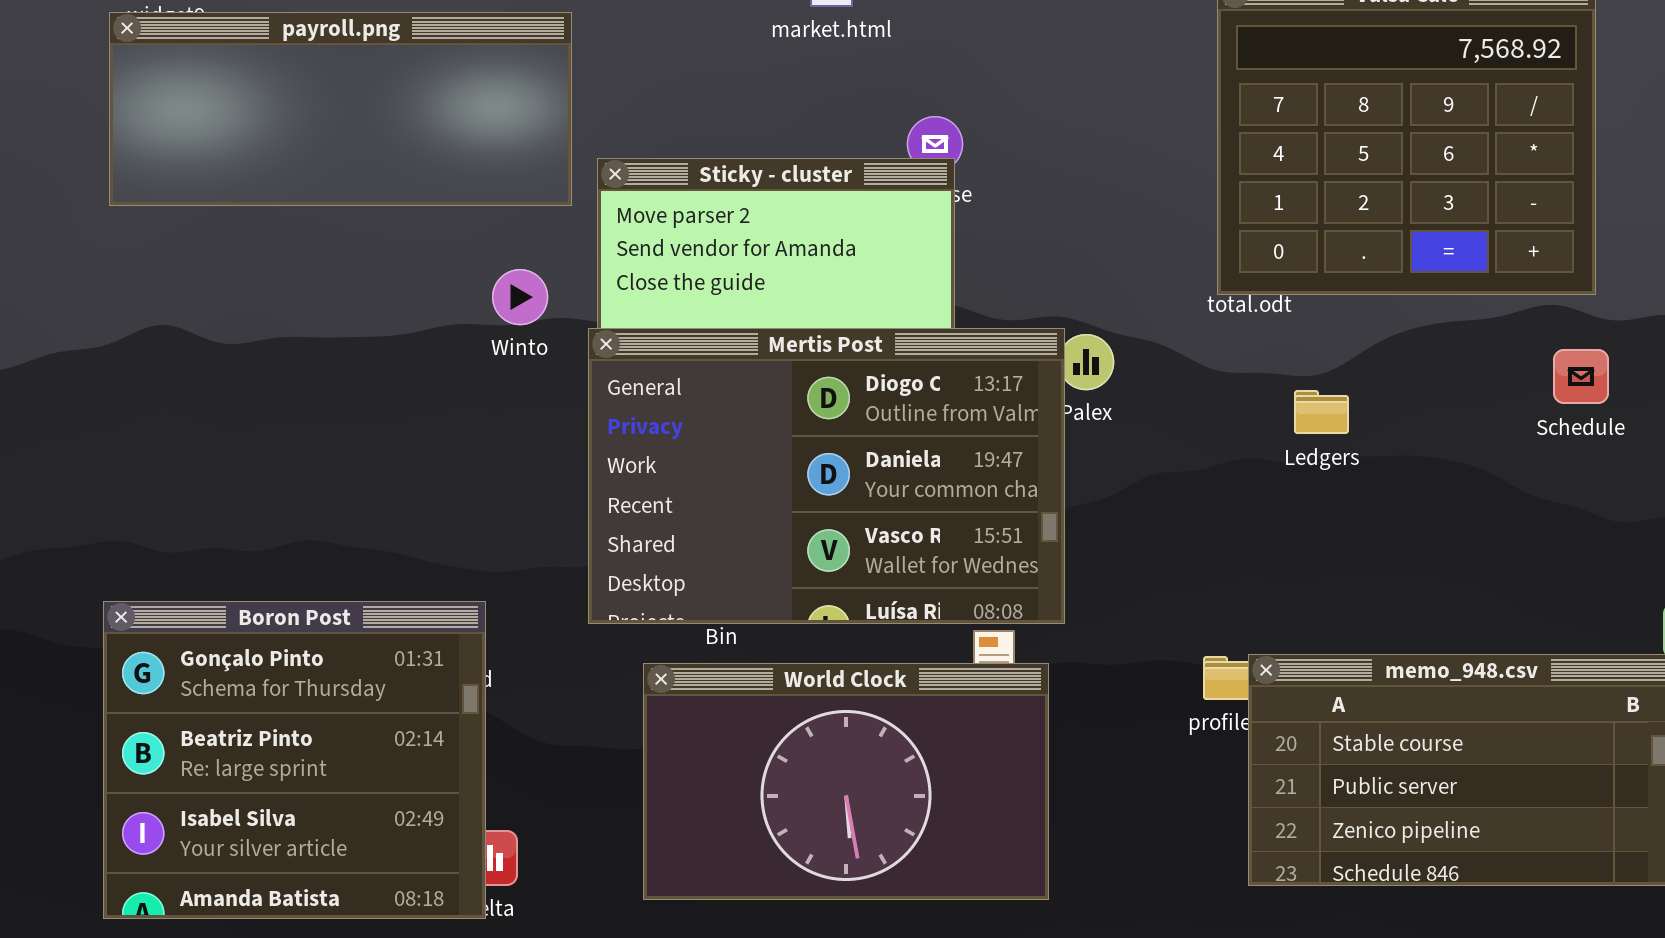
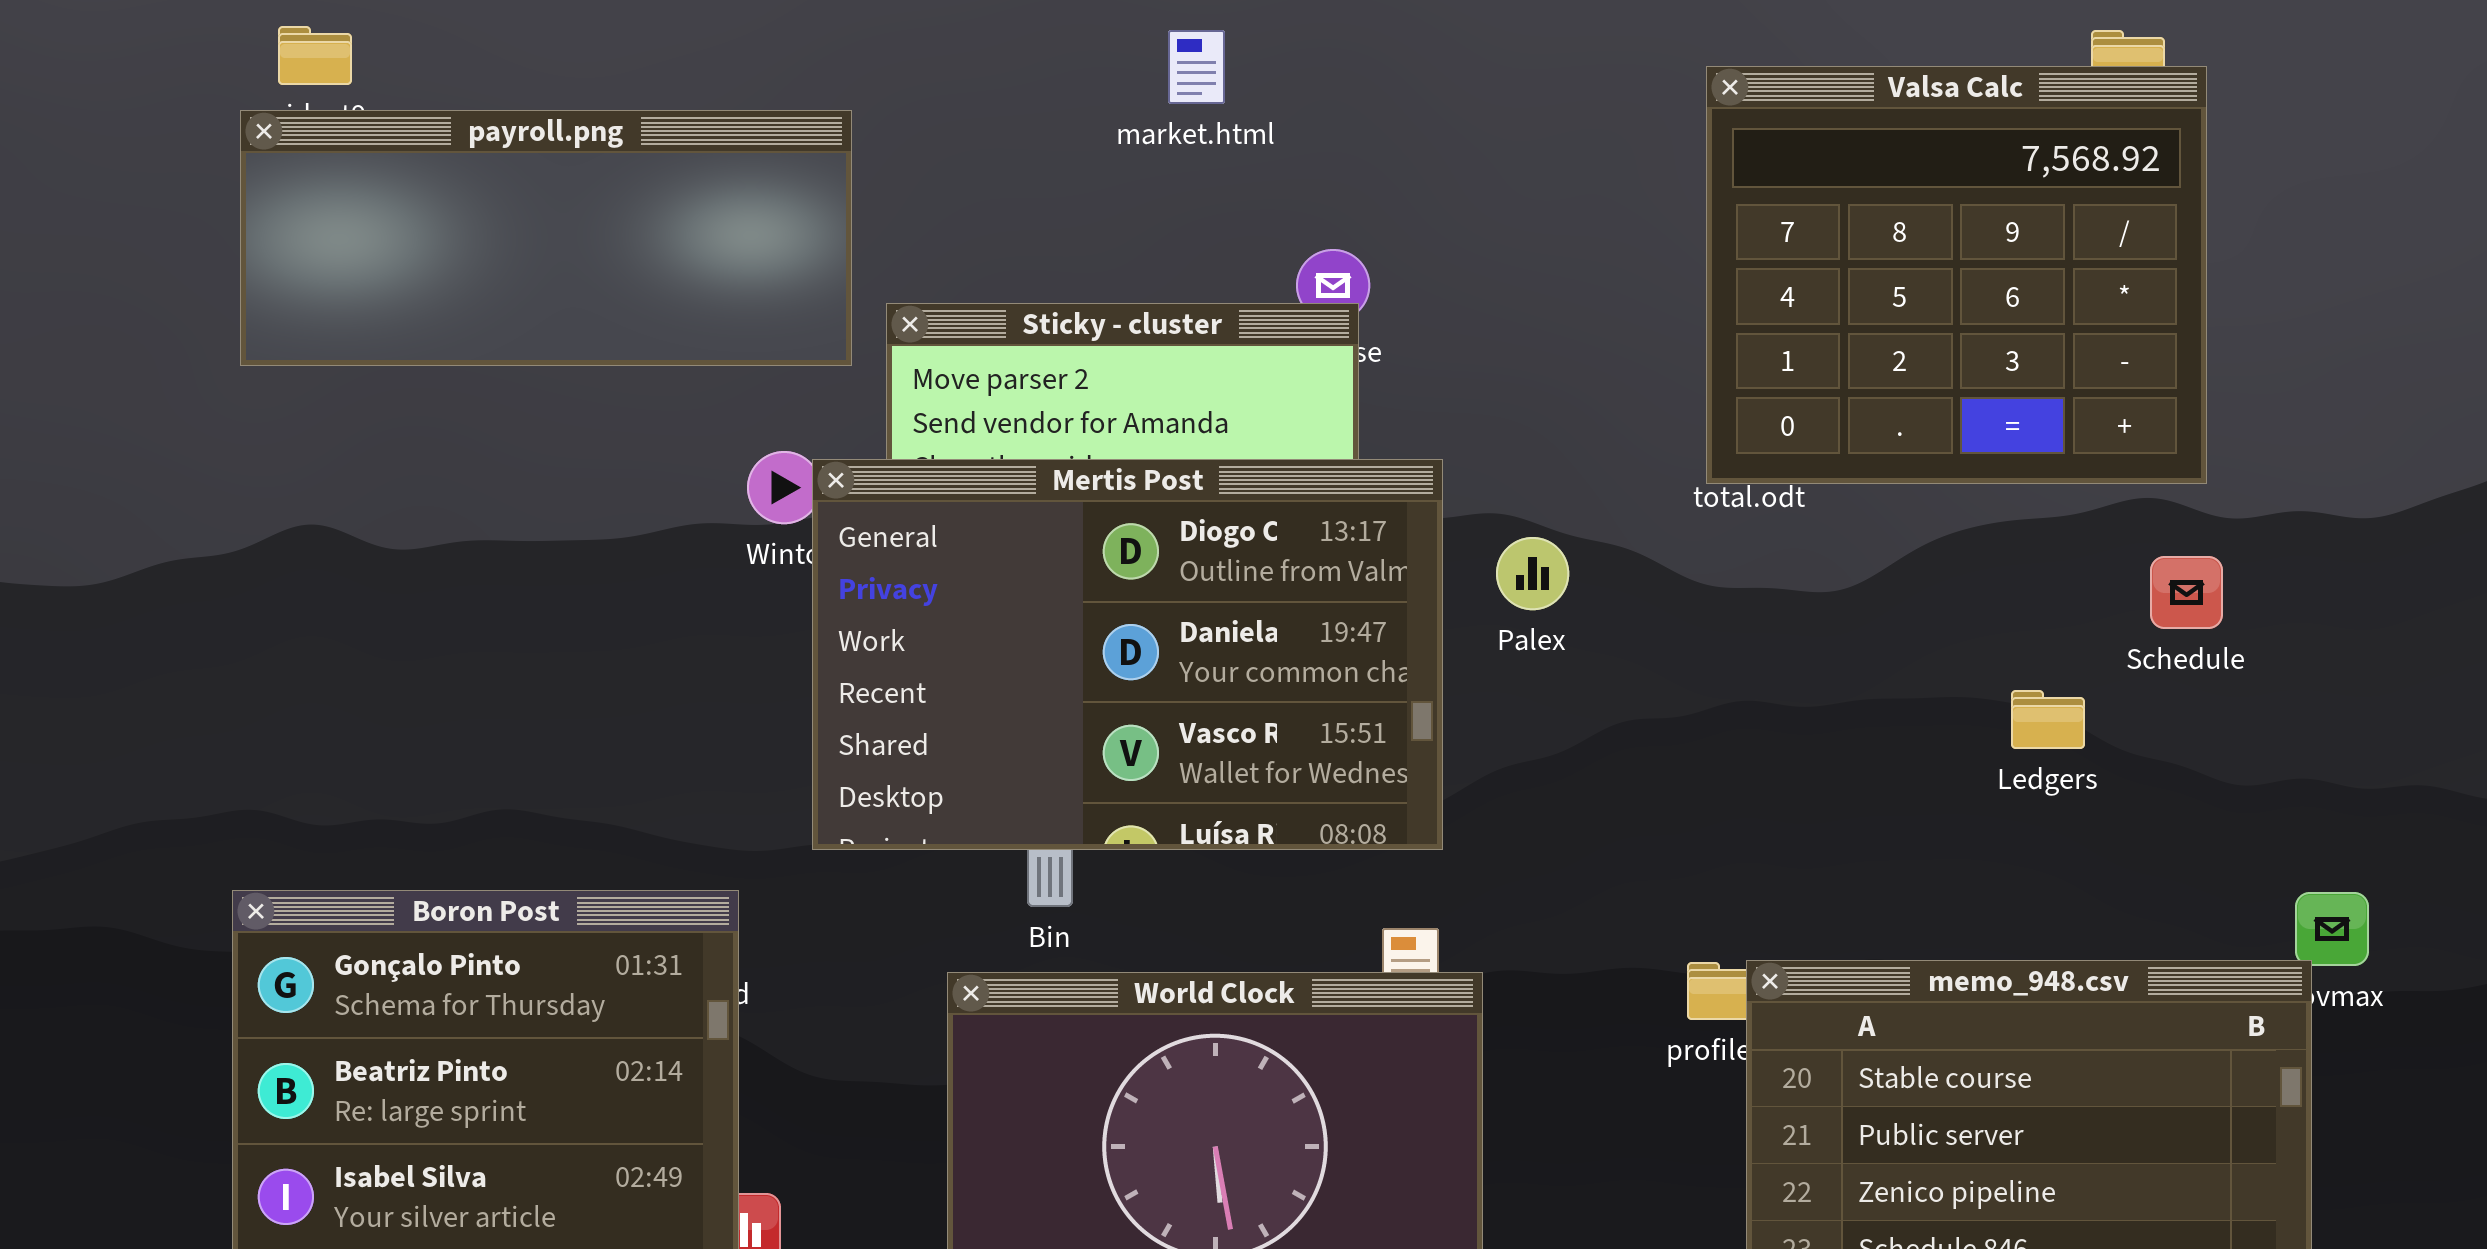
Mertis Post: [588,328,1065,624] -> [812,459,1443,850], moved
Ledgers: [1294,390,1349,434] -> [2011,690,2085,749], moved

